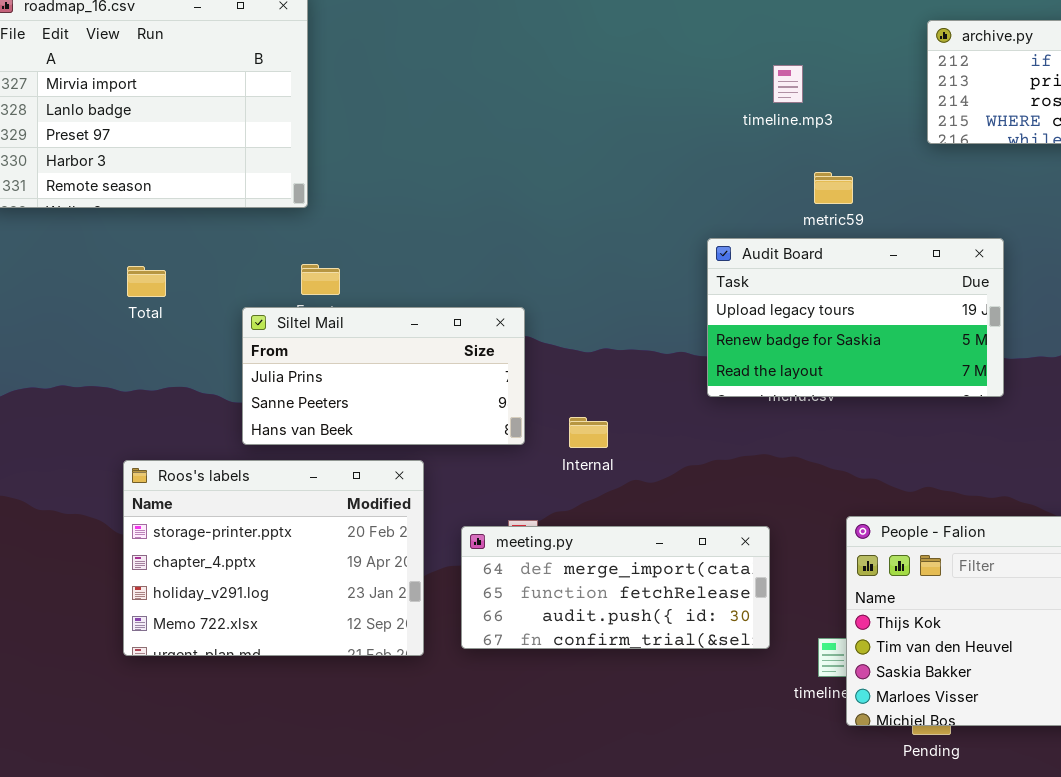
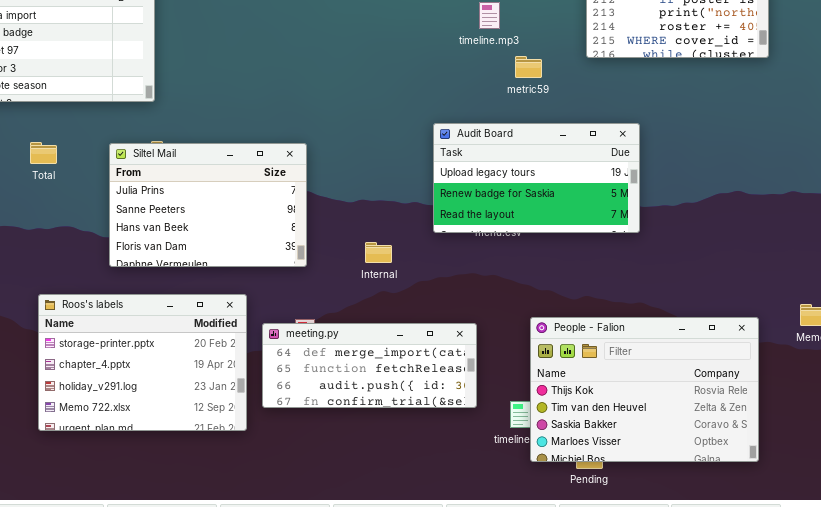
metric59: [814,172,853,204] -> [515,56,542,78], moved
Siltel Mail: [242,307,525,445] -> [109,143,307,267], resized
Internal: [569,417,608,448] -> [365,242,392,263], moved
Roos's labels: [123,460,424,656] -> [38,294,247,431], moved

